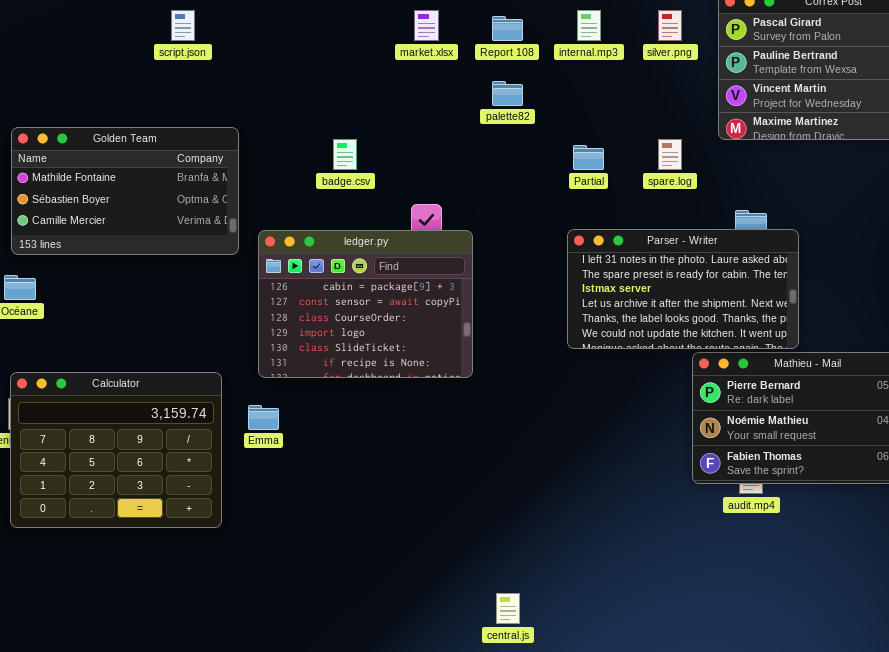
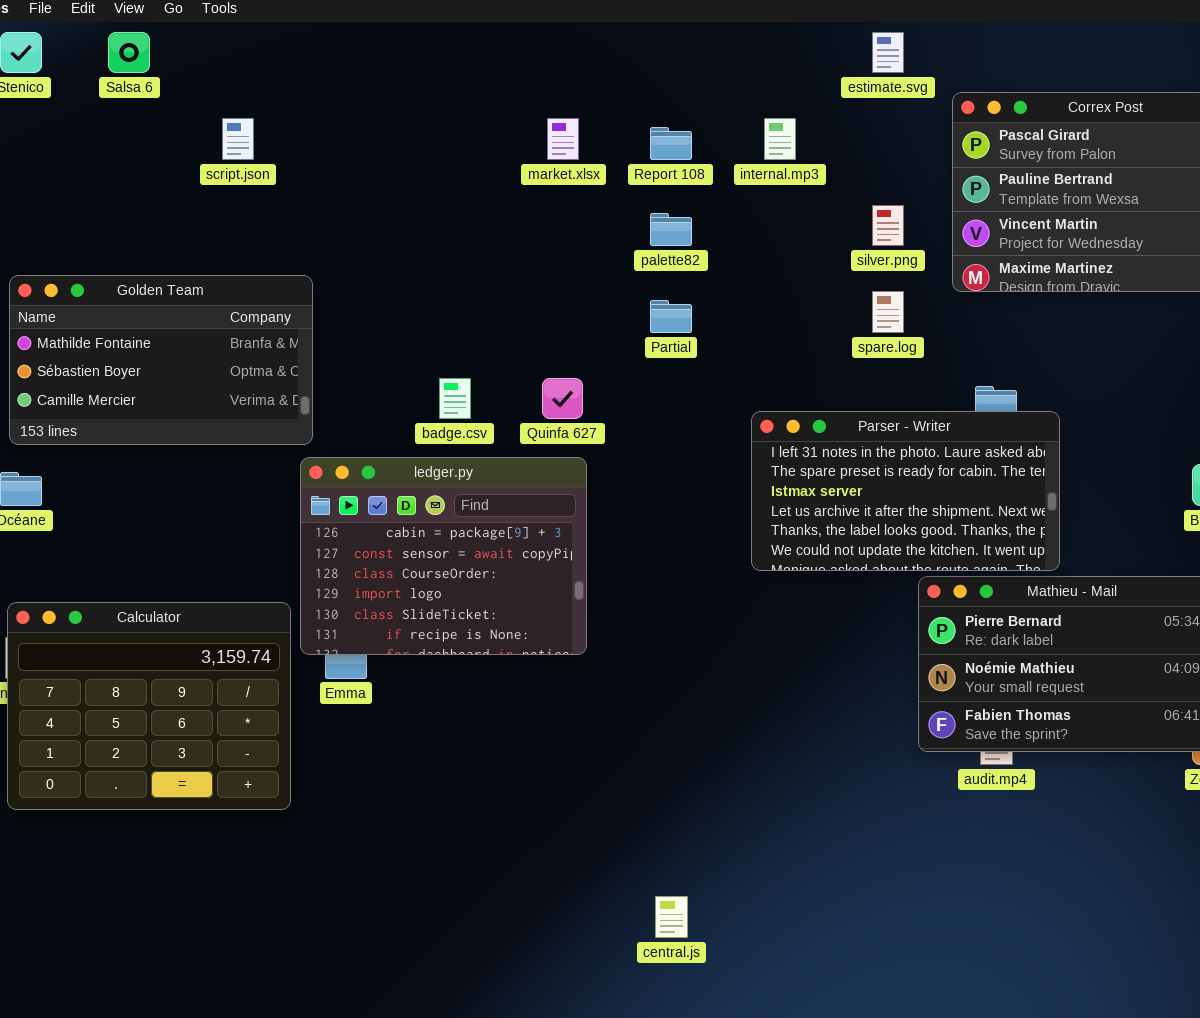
silver.png: [658,10,682,41] -> [872,205,904,246], moved
badge.csv: [333,139,357,170] -> [439,378,471,419], moved
Partial: [573,145,604,170] -> [650,300,692,333], moved
ledger.py: [258,230,473,378] -> [300,457,587,655], moved

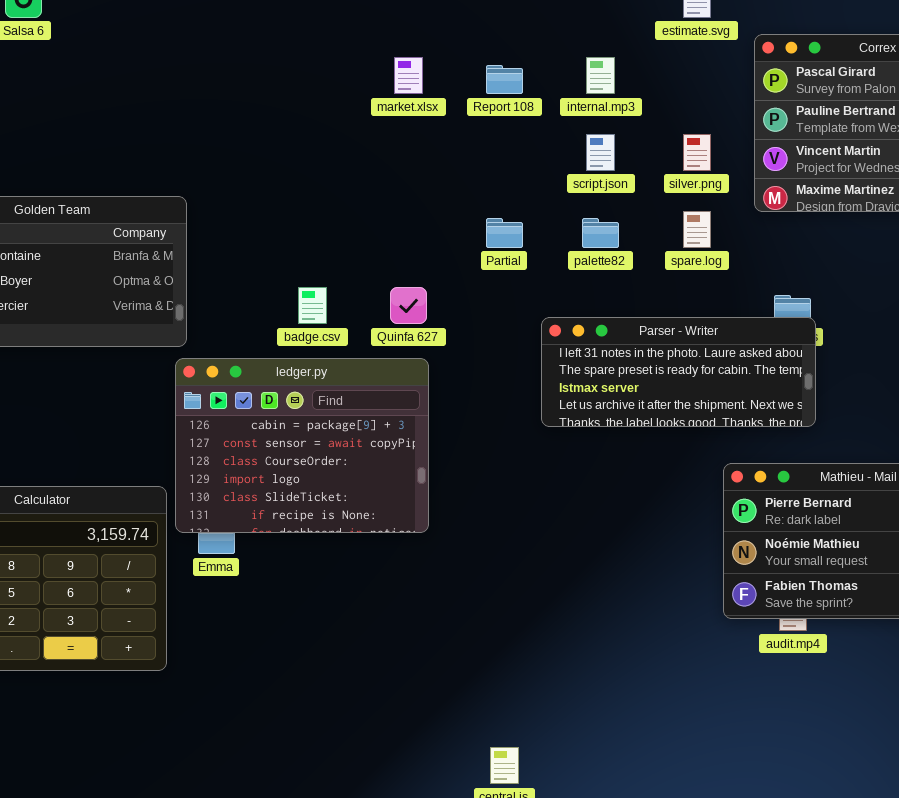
script.json: [222,118,254,160] -> [586,134,615,171], moved
palette82: [650,213,692,246] -> [582,218,619,248], moved
Parser - Writer: [751,411,1060,571] -> [541,317,816,427], moved, resized

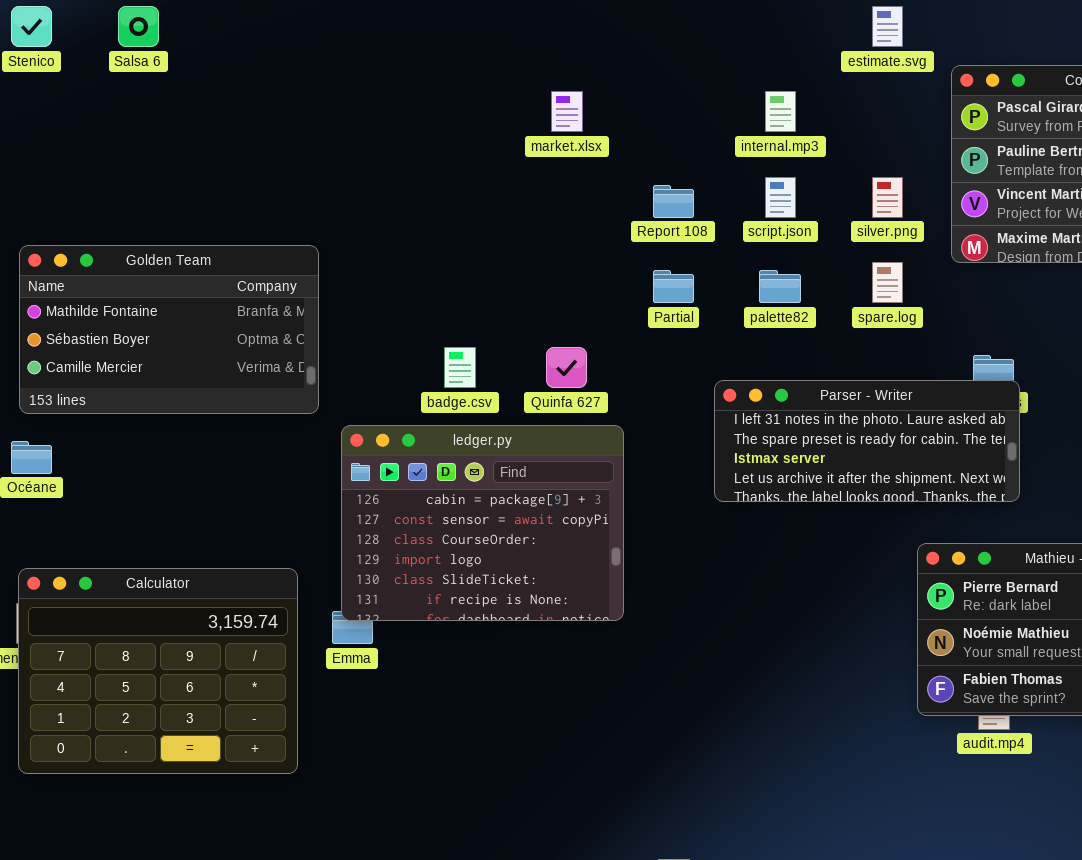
Report 108: [486,65,523,94] -> [653,185,694,218], moved
ledger.py: [175,358,429,533] -> [341,425,624,621], moved

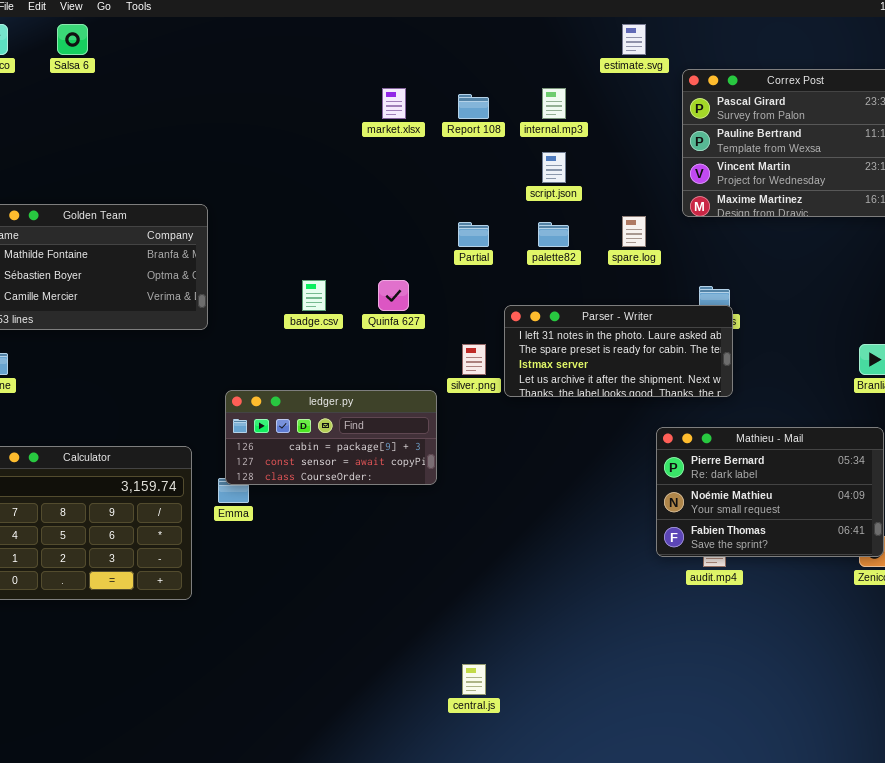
silver.png: [872,177,903,218] -> [462,344,486,375], moved
Report 108: [653,185,694,218] -> [458,94,489,119], moved
ledger.py: [341,425,624,621] -> [225,390,437,485], resized

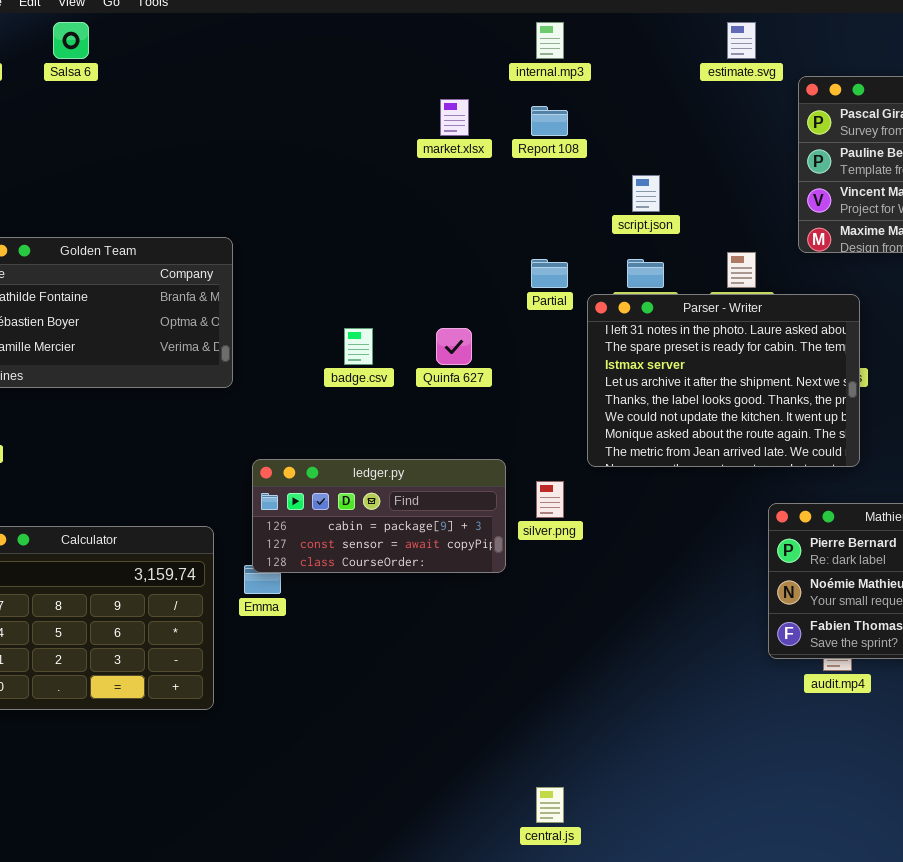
internal.mp3: [542,88,566,119] -> [536,22,564,59], moved
Parser - Writer: [504,305,733,397] -> [587,294,860,467], resized
silver.png: [462,344,486,375] -> [536,481,564,518], moved

